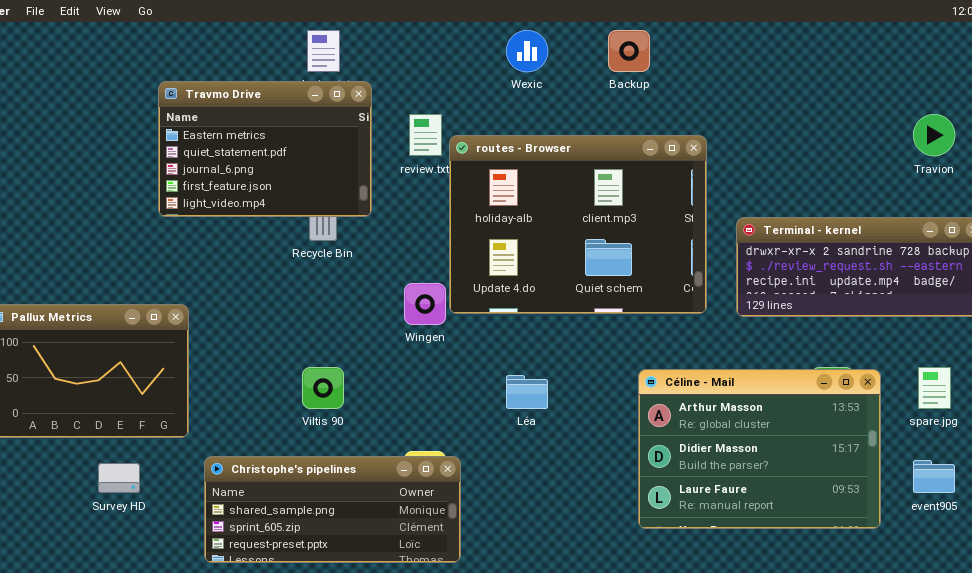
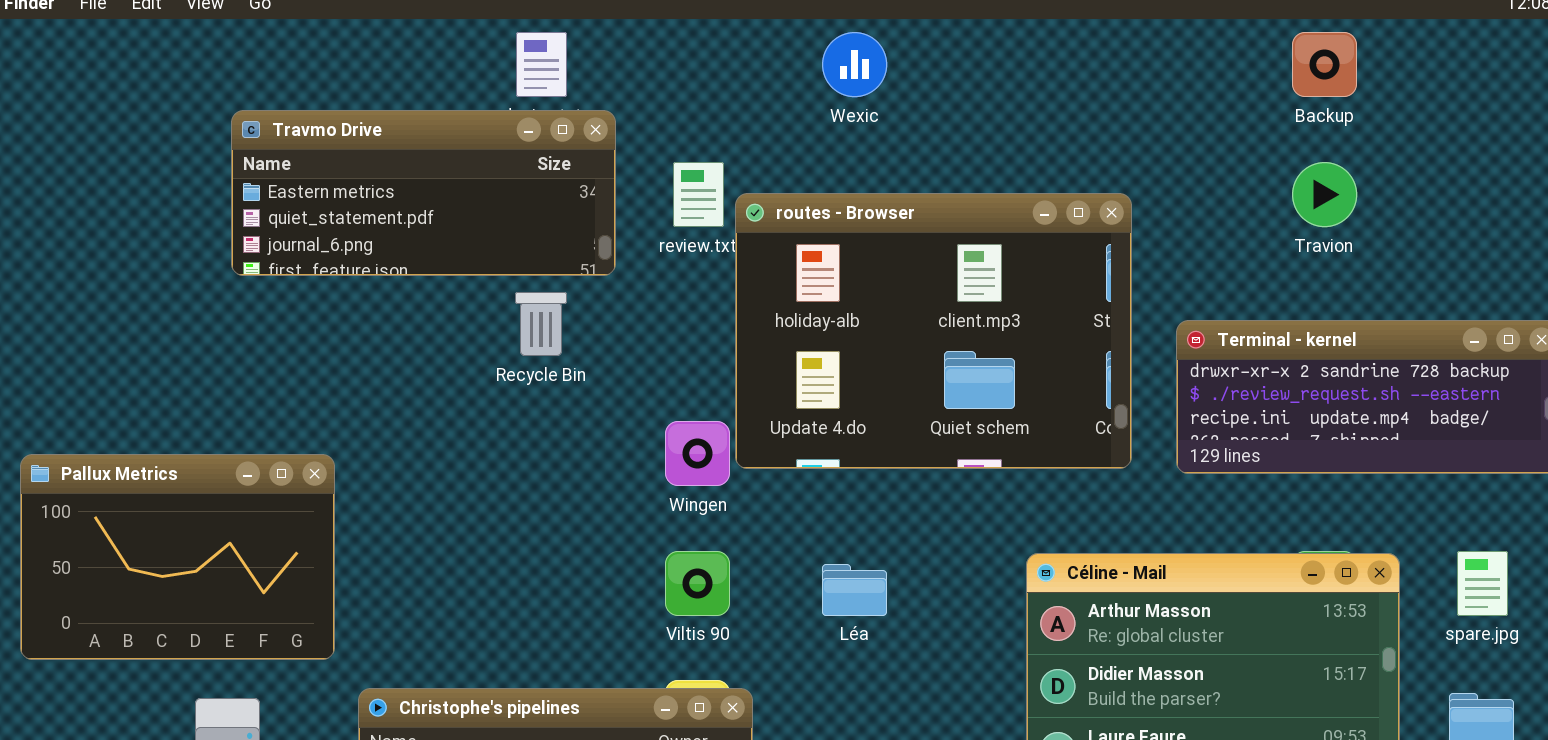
Backup: [608,30,650,72] -> [1292,32,1357,97], moved
Travmo Drive: [158,81,372,217] -> [231,110,616,276], resized
Travion: [913,114,955,156] -> [1292,162,1357,227], moved
Viltis 90: [302,367,344,409] -> [665,551,730,616], moved

